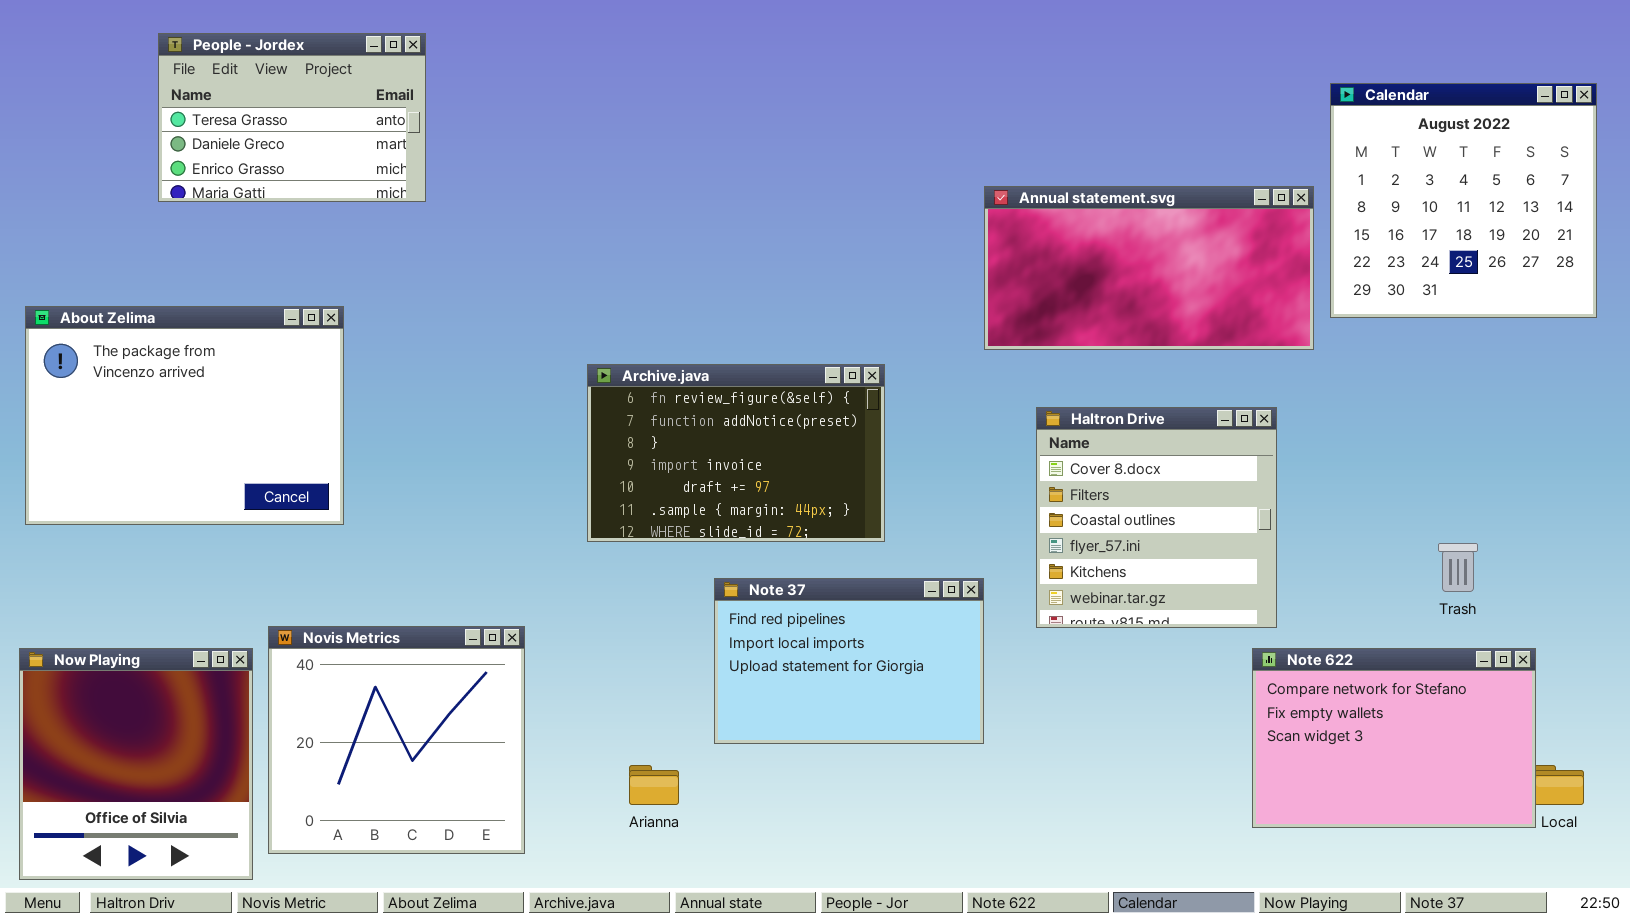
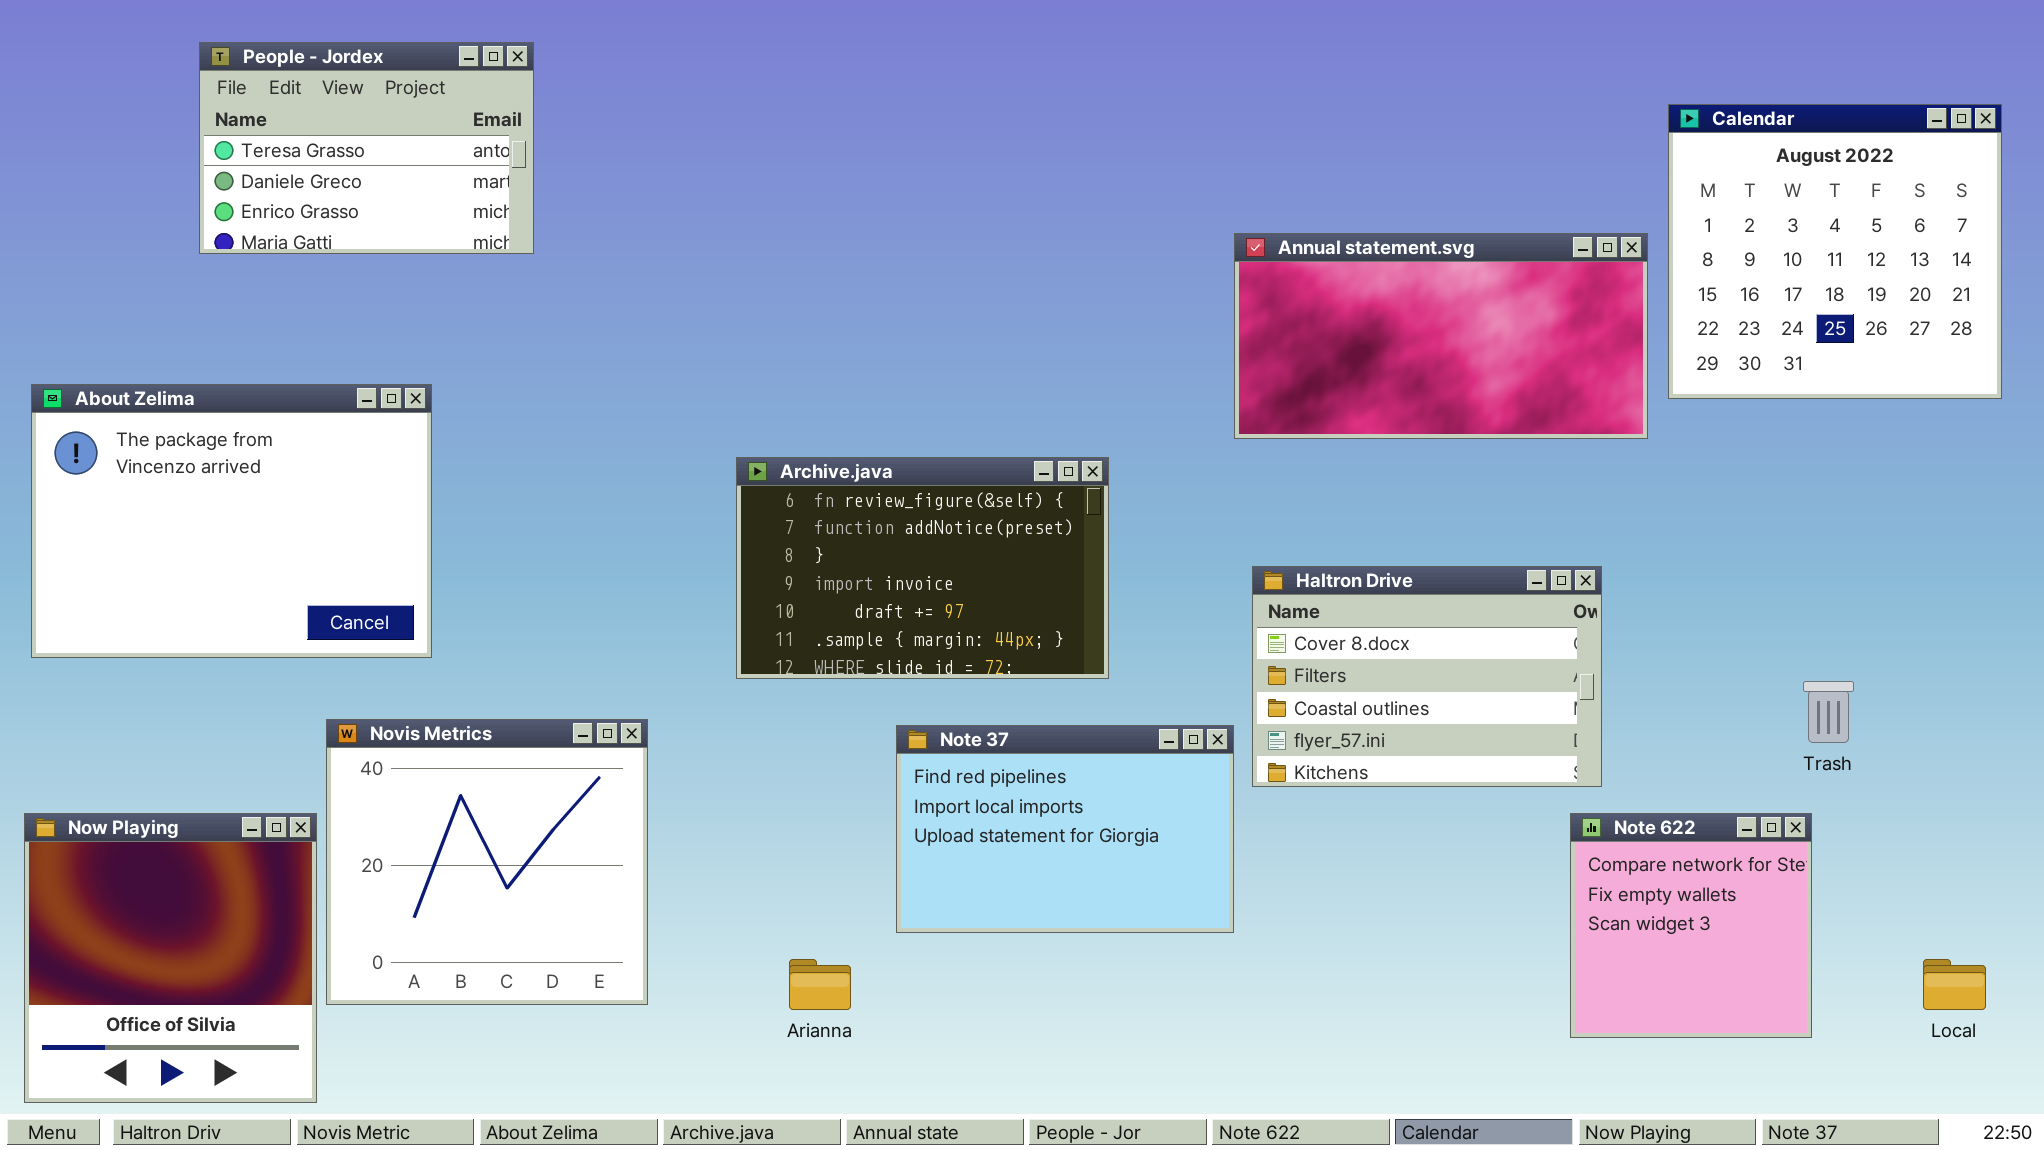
Haltron Drive: [1036,407,1277,628] -> [1252,566,1602,787], resized
Novis Metrics: [268,626,525,854] -> [326,719,648,1005], moved
Note 622: [1252,648,1536,828] -> [1570,813,1812,1038], resized

